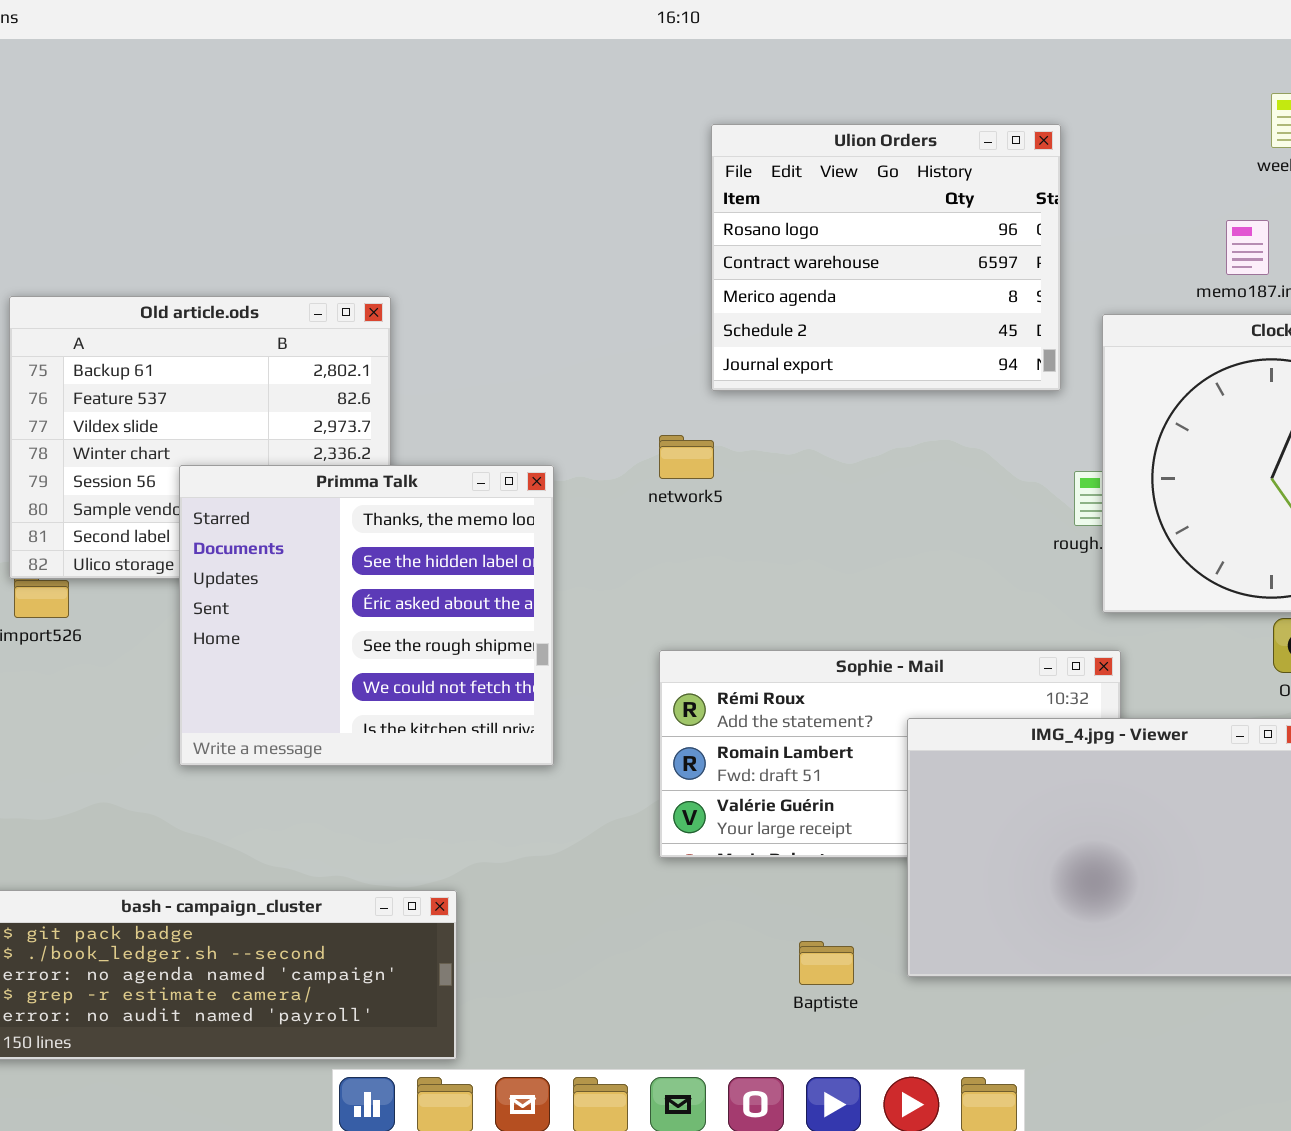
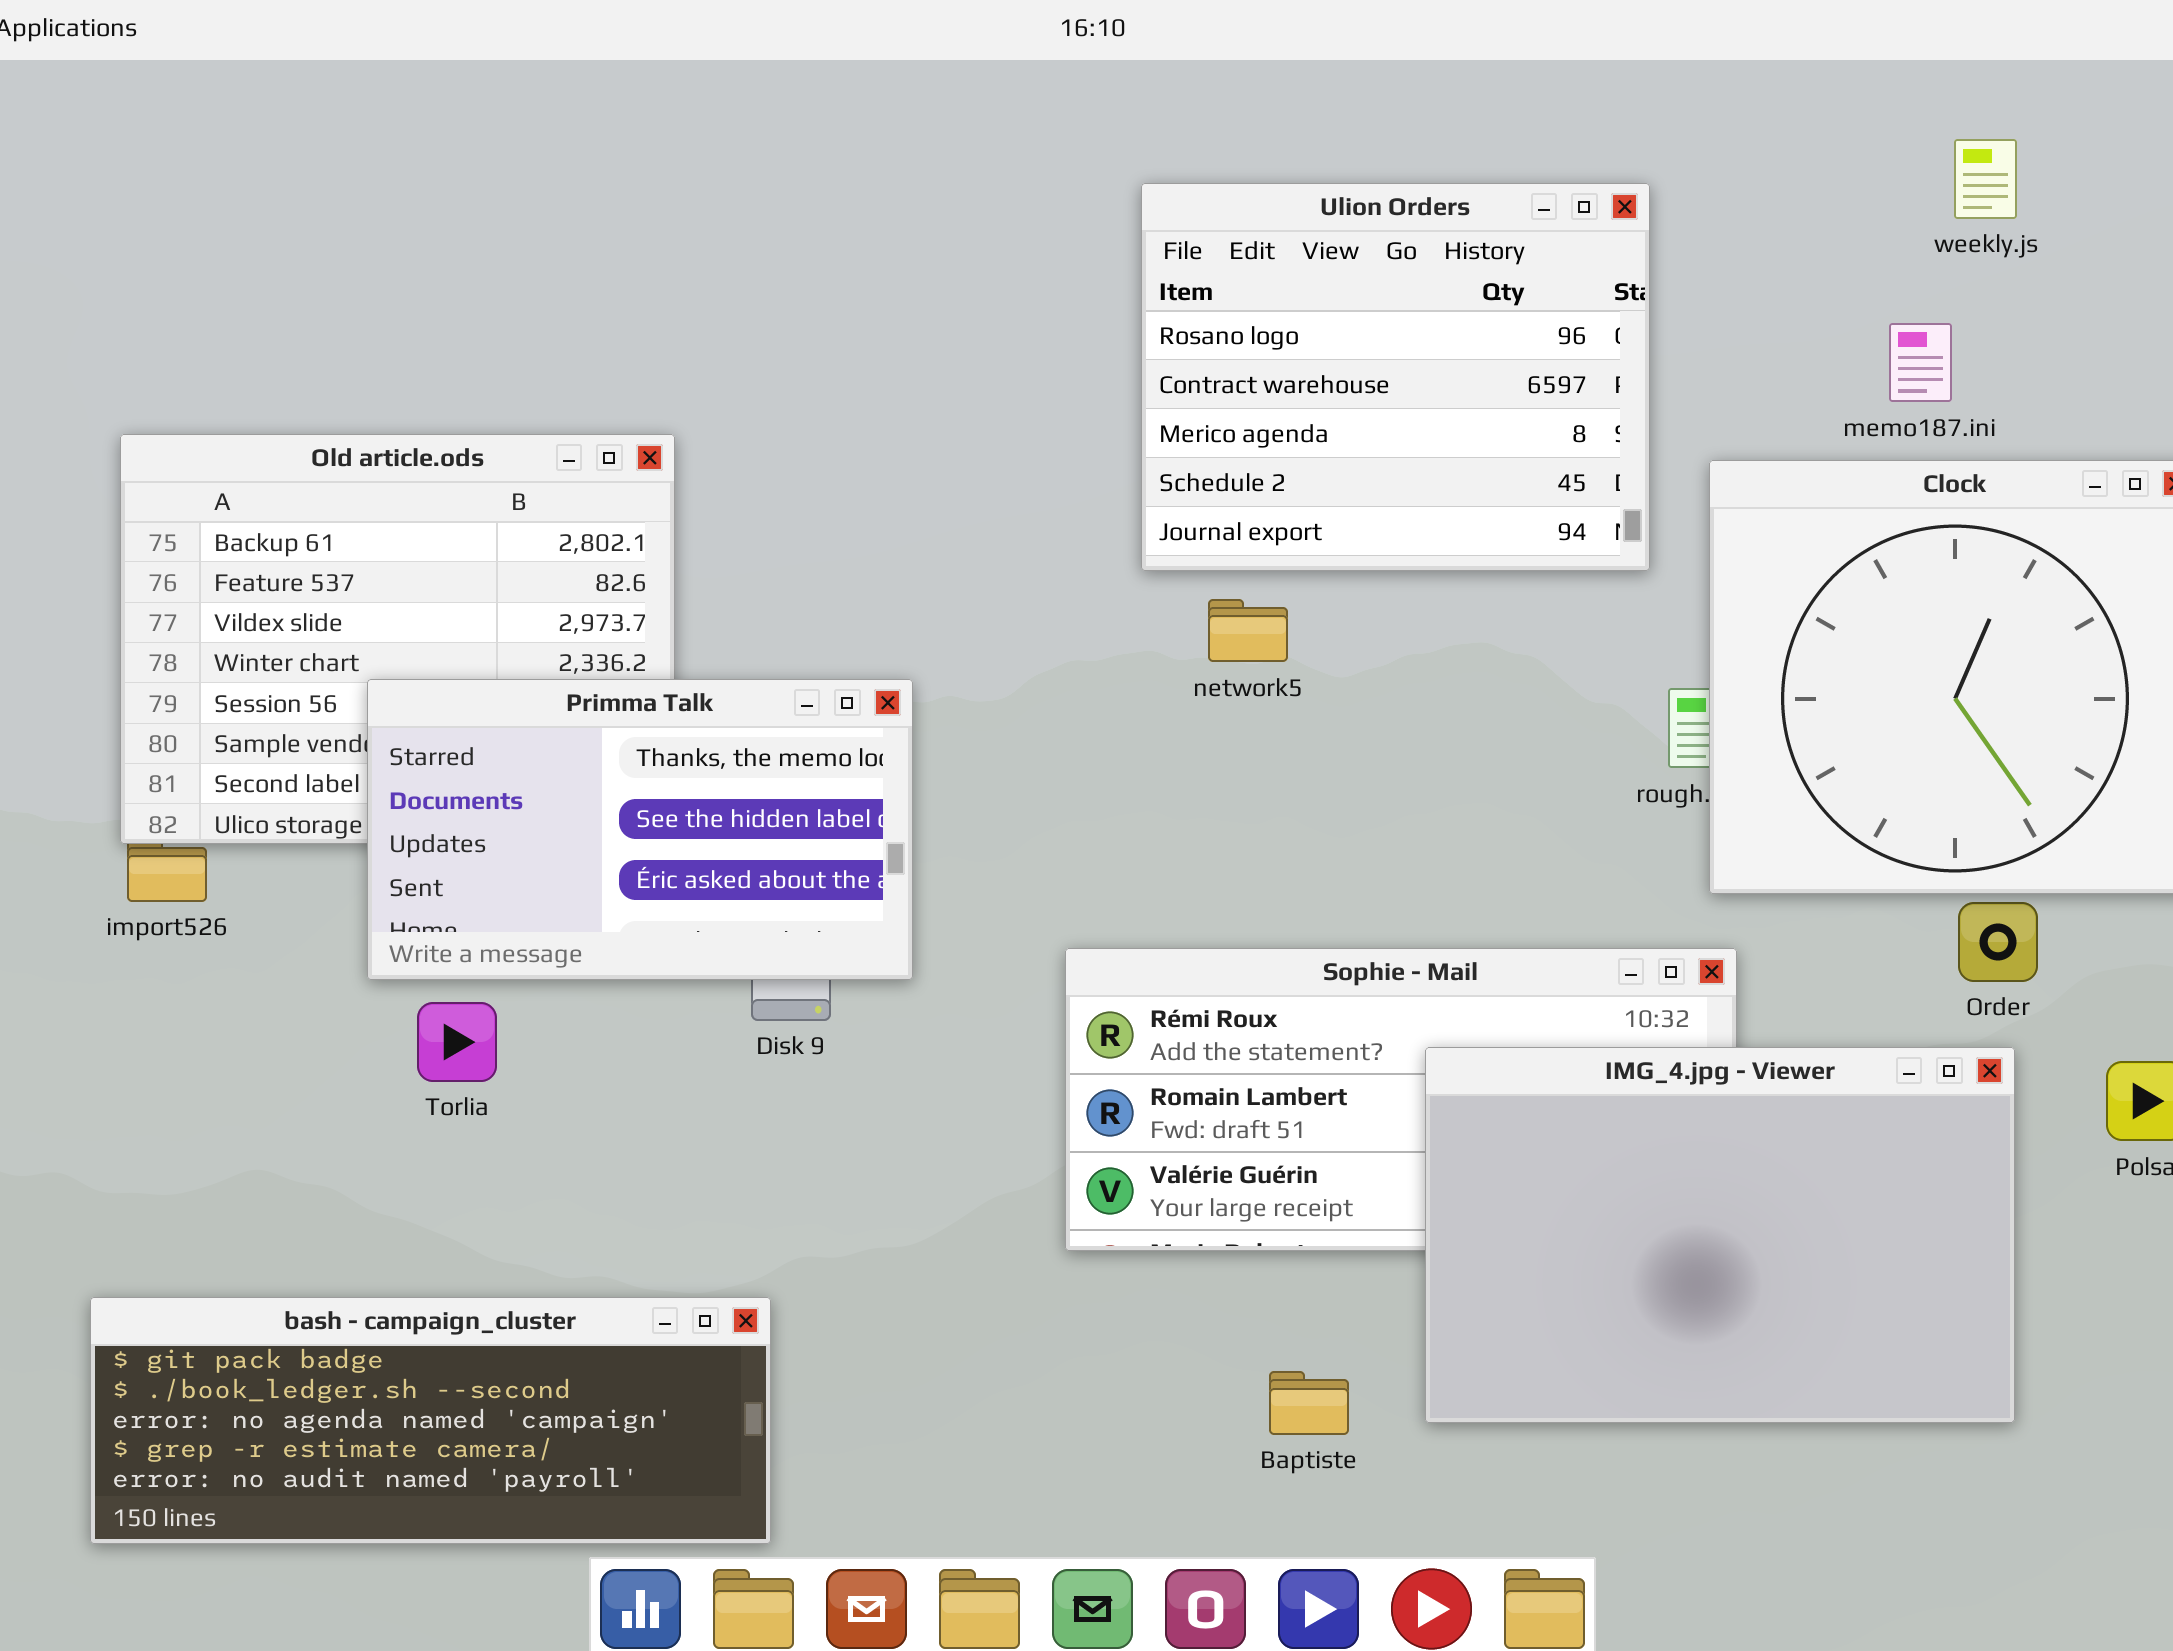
network5: [659,435,714,479] -> [1208,599,1288,662], moved
Primma Talk: [179,465,554,766] -> [367,679,913,980], resized

